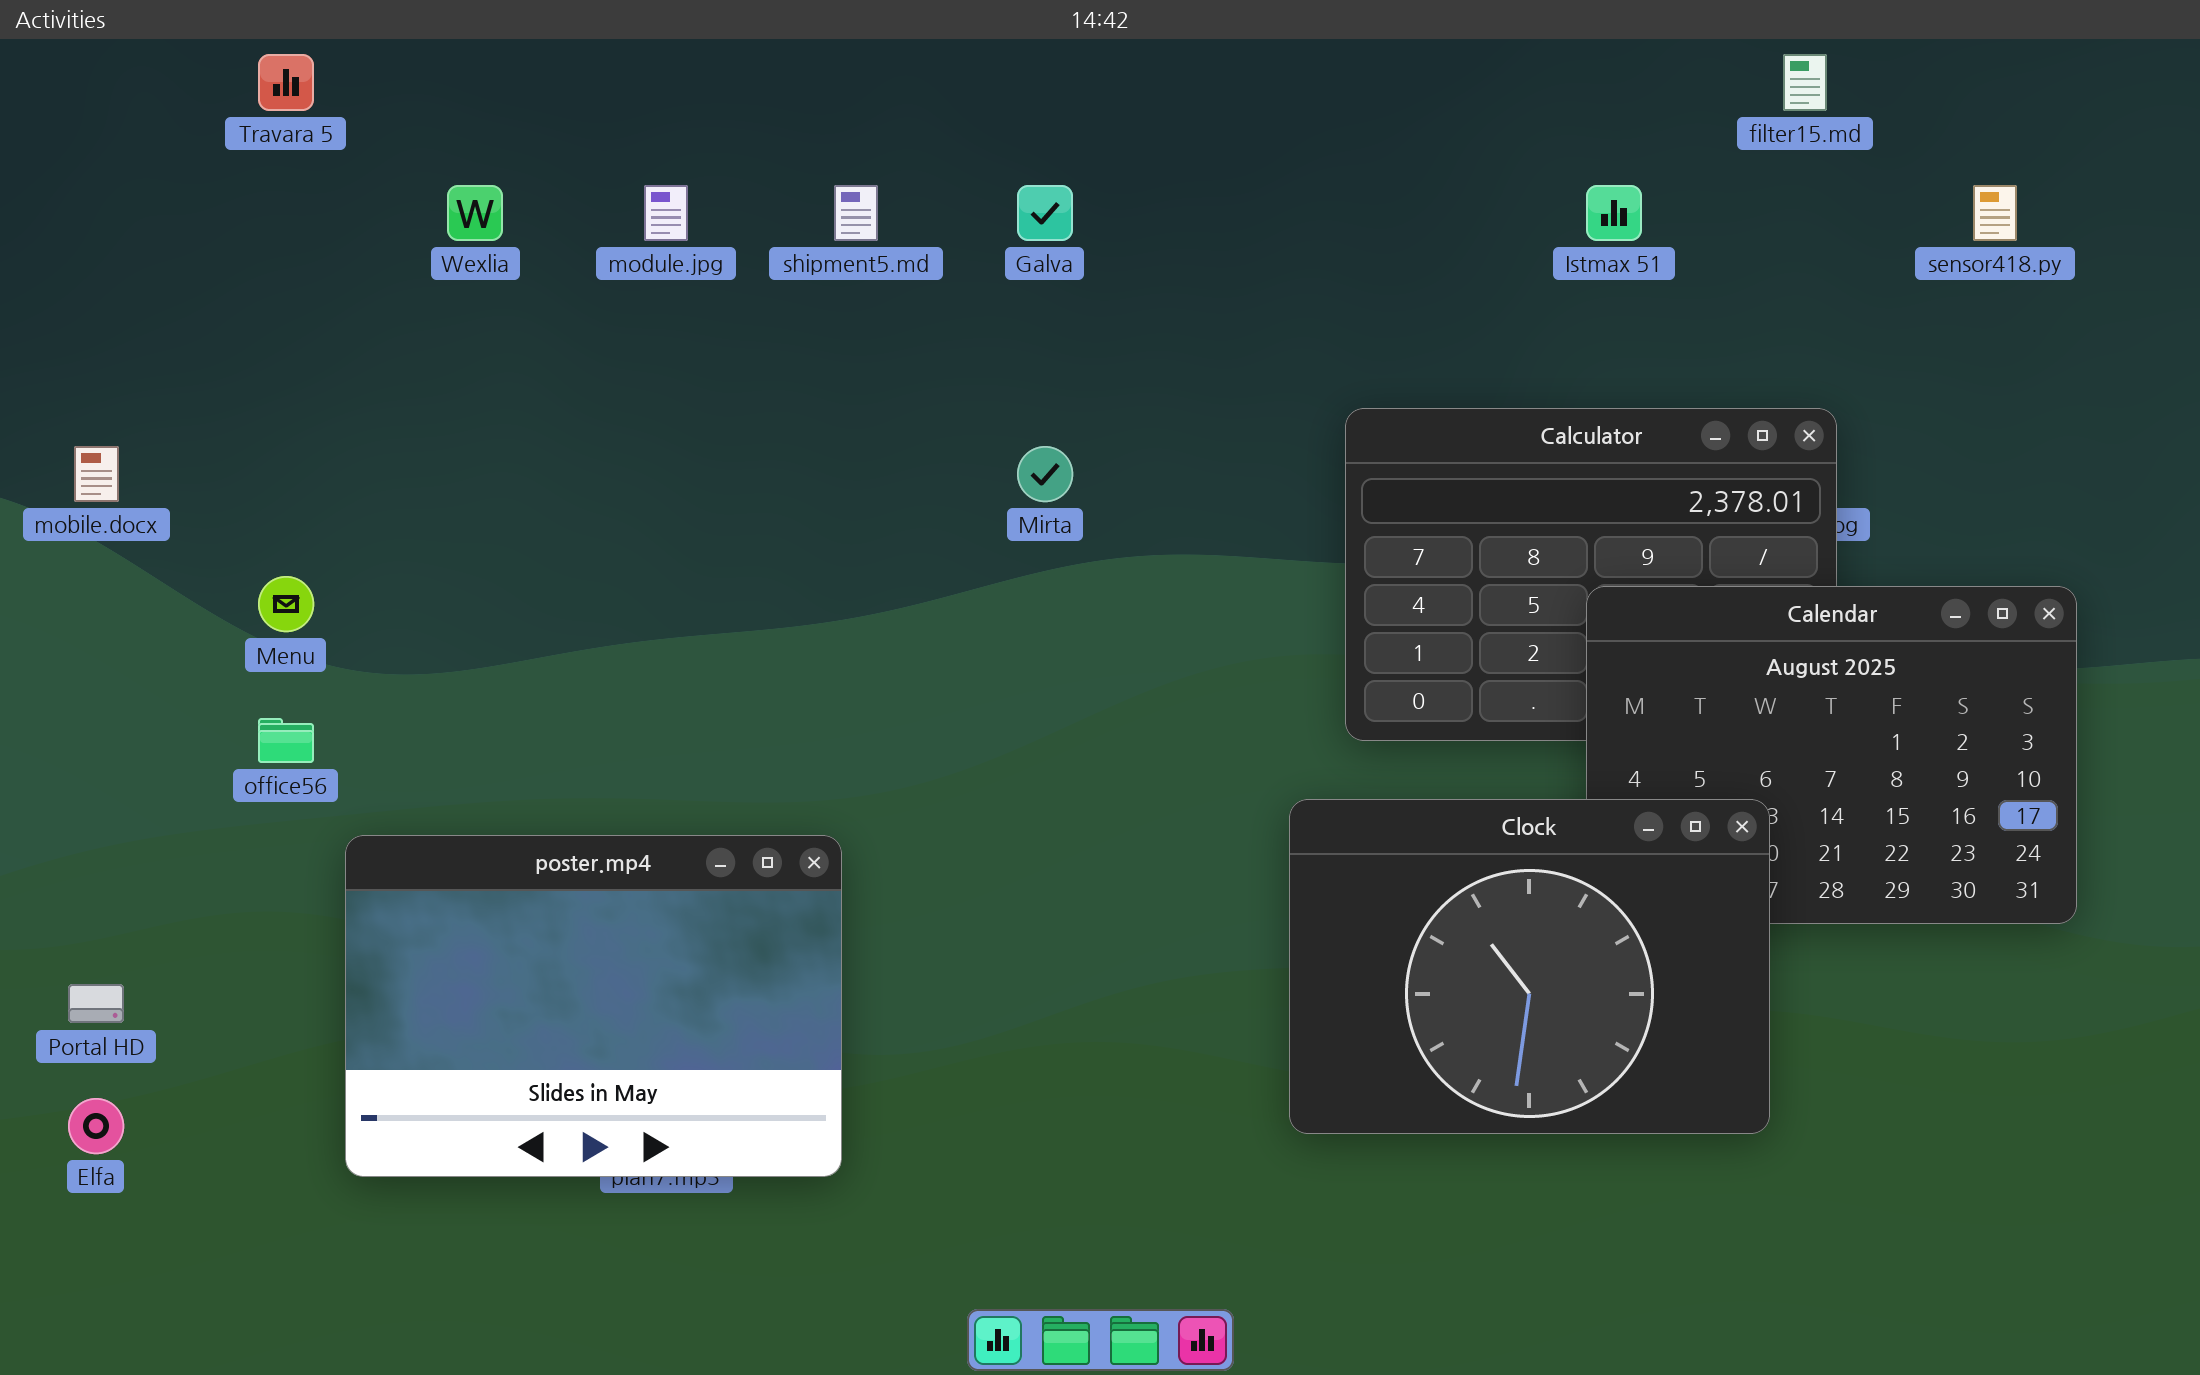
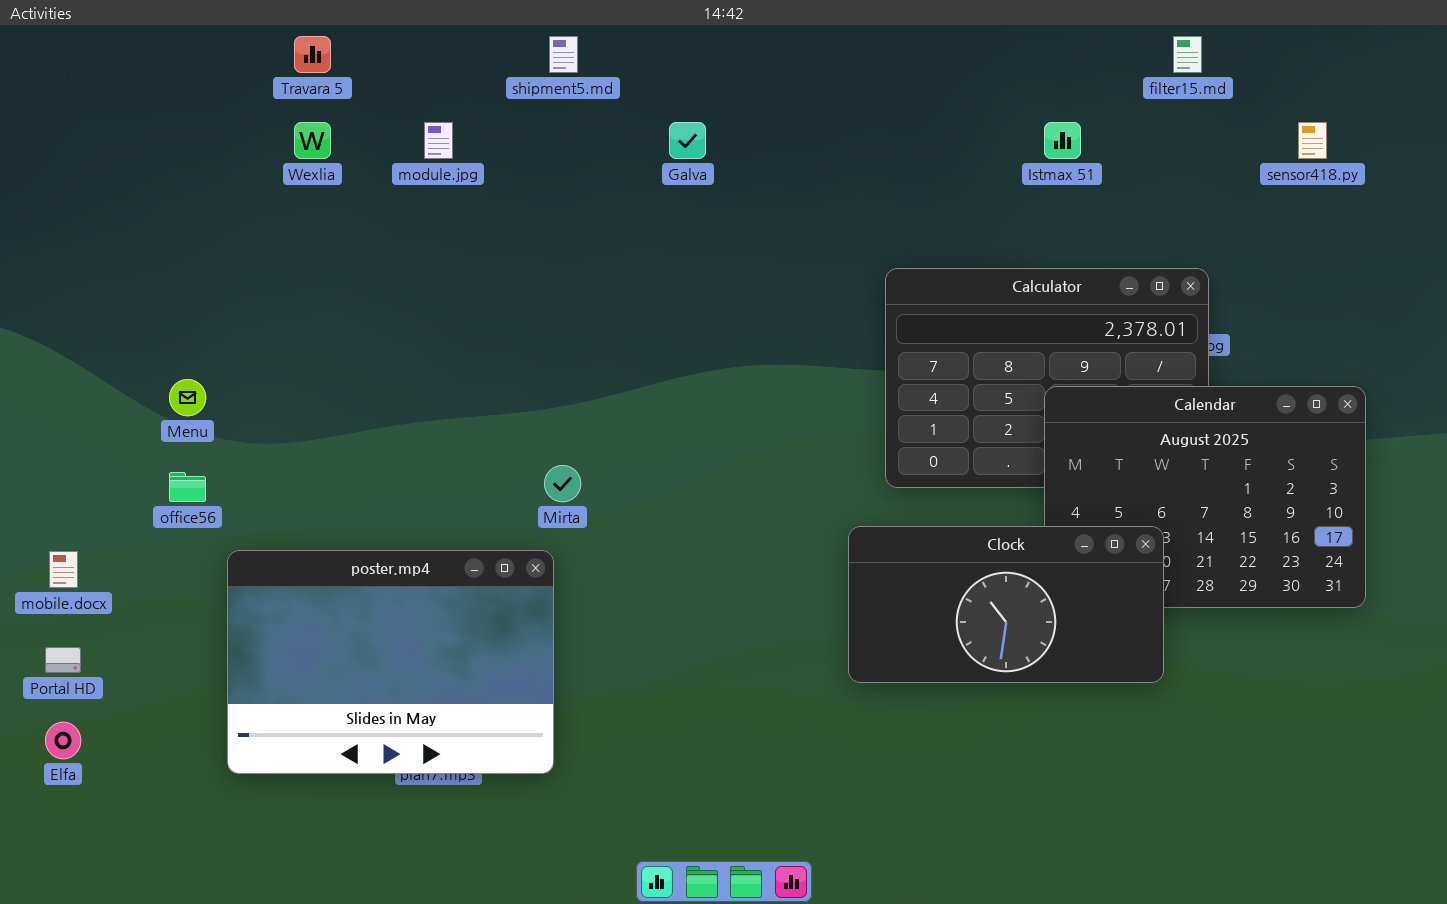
Travara 5: [258,54,314,111] -> [294,36,331,73], moved
shipment5.md: [834,185,878,241] -> [549,36,578,73], moved
mobile.docx: [74,446,119,502] -> [49,551,78,588], moved
Mirta: [1017,446,1073,502] -> [544,465,581,502], moved
Clock: [1289,799,1770,1134] -> [848,526,1164,683], resized

